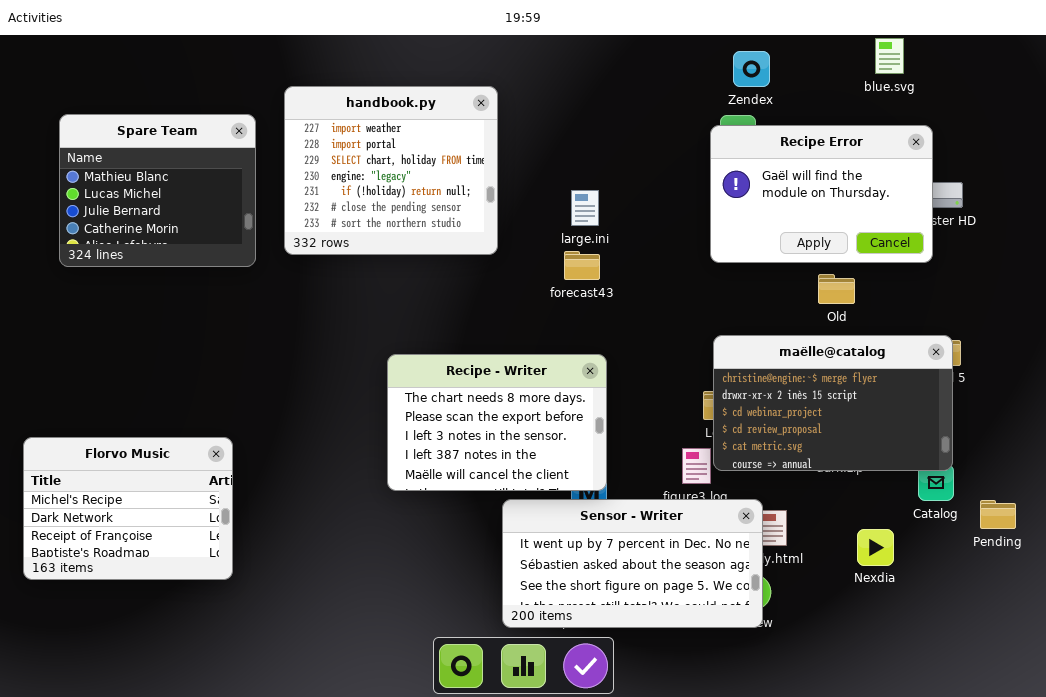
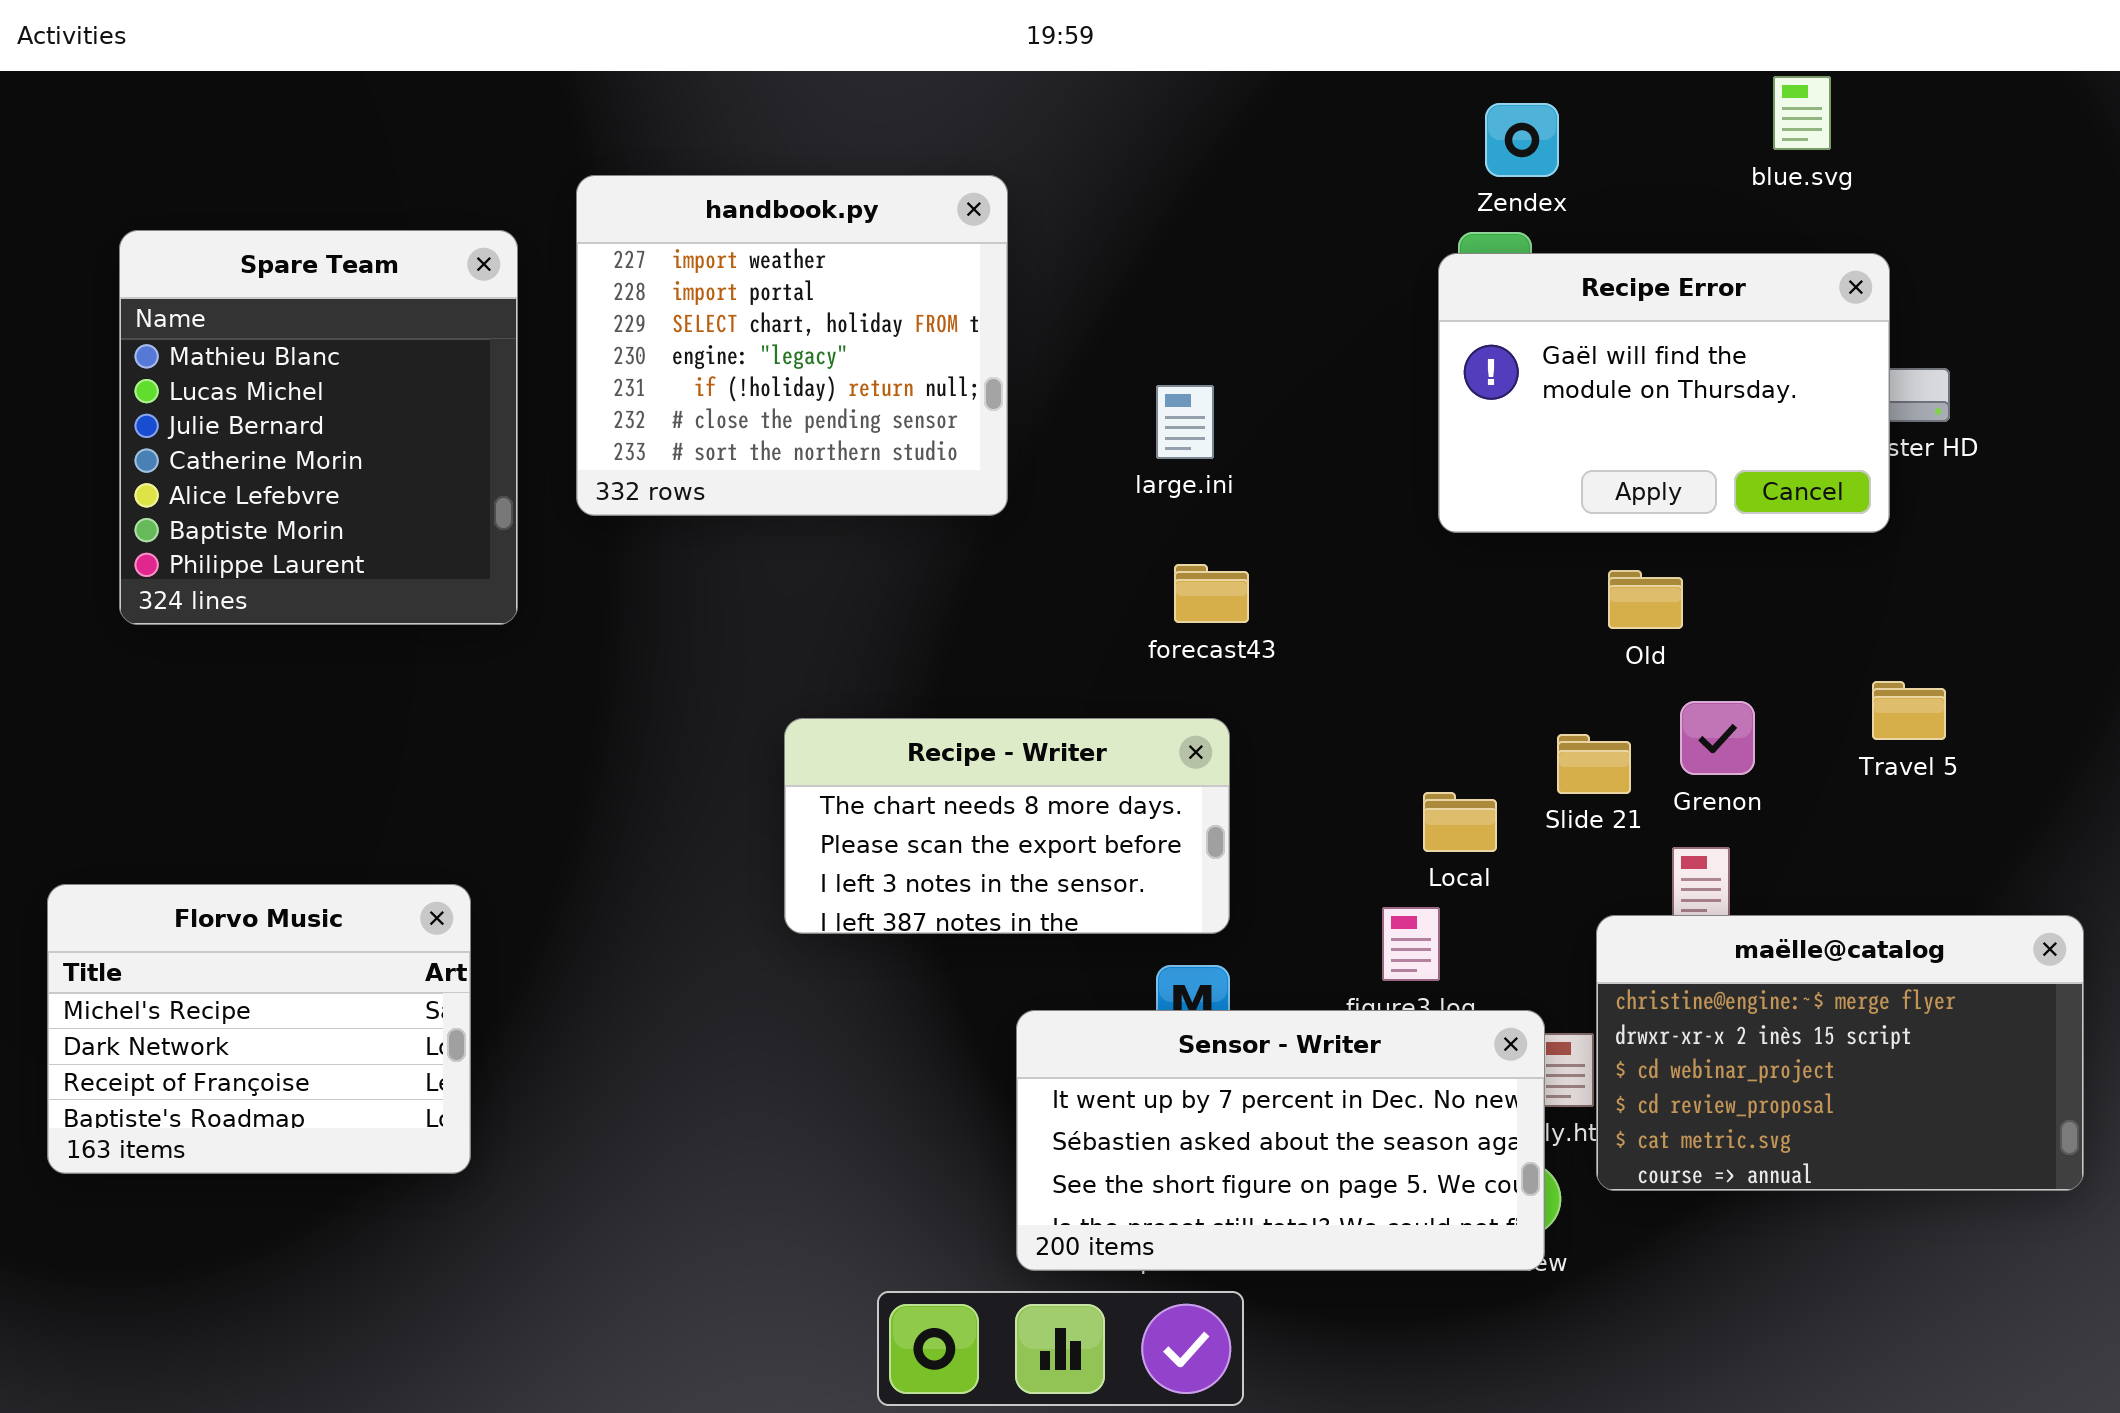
Spare Team: [59,114,256,267] -> [119,230,518,625], resized
forecast43: [564,251,600,280] -> [1174,564,1249,623], moved
Old: [818,274,855,304] -> [1608,570,1683,629], moved
maëlle@catalog: [713,335,953,471] -> [1596,915,2084,1191], moved
Recipe - Writer: [387,354,607,491] -> [784,718,1230,934], resized

